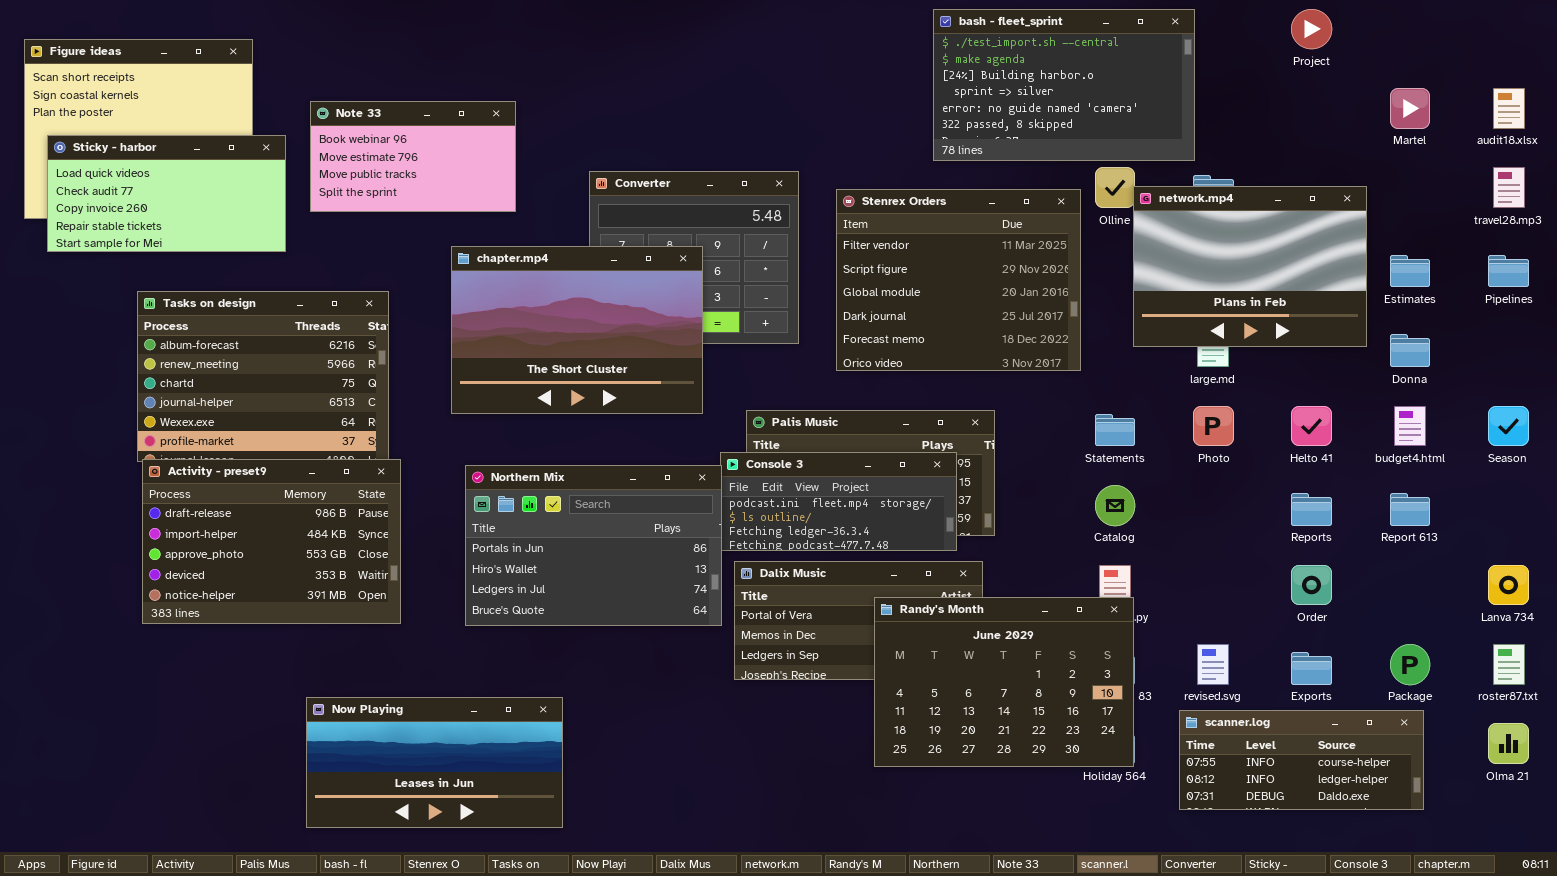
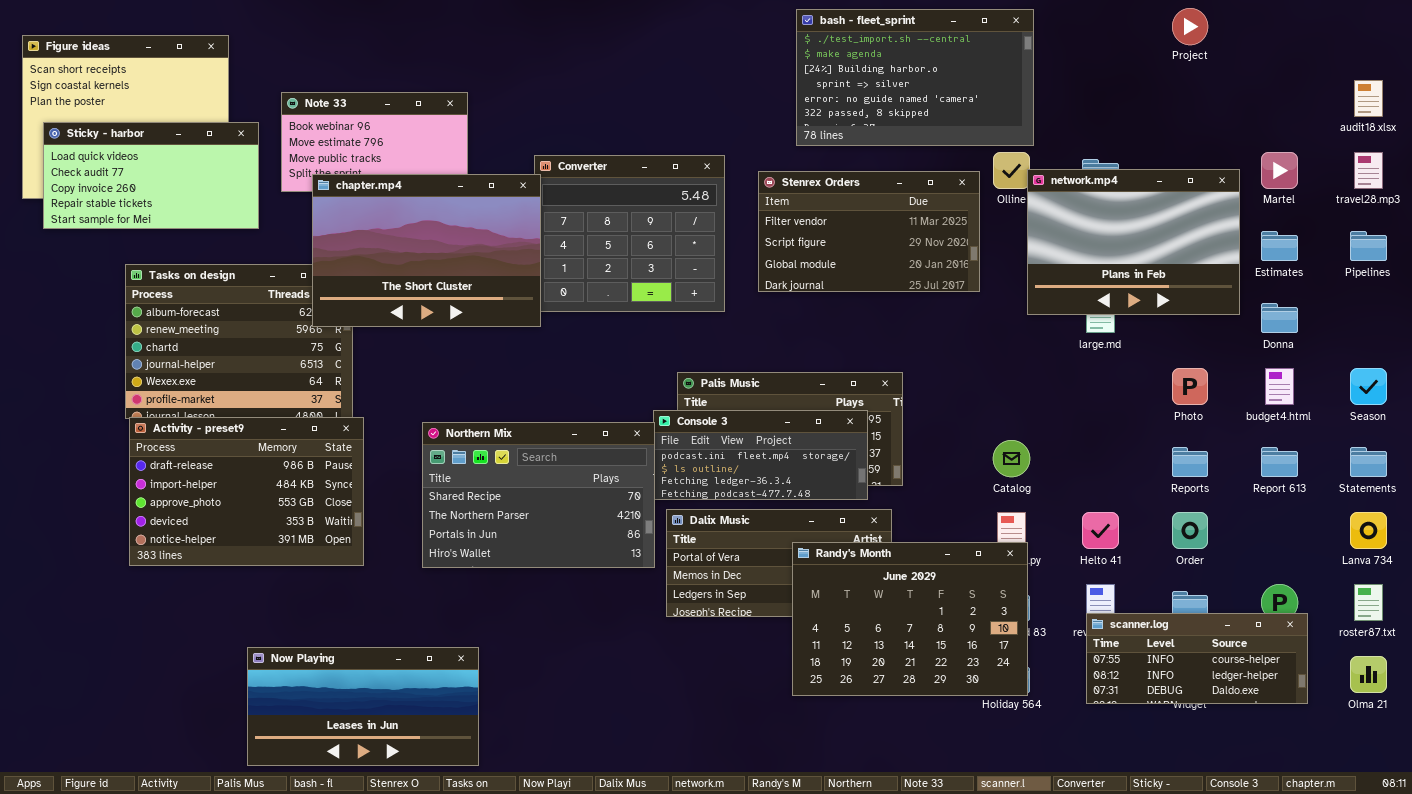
bash - fleet_sprint: [933,9,1195,161] -> [796,9,1034,146], moved
Martel: [1390,88,1430,129] -> [1261,152,1298,189], moved
Stenrex Orders: [836,189,1081,371] -> [758,171,980,292], resized
chapter.mp4: [451,246,703,414] -> [312,174,541,327], moved
Photo: [1193,406,1234,446] -> [1172,368,1208,405], moved
Helto 41: [1291,406,1332,446] -> [1082,512,1119,549], moved
Statements: [1095,414,1135,446] -> [1350,447,1387,477], moved
Northern Mix: [465,465,722,626] -> [422,422,655,568], scrolled up 2 rows
Now Playing: [306,697,563,828] -> [247,647,479,766], moved
scanner.log: [1179,710,1424,810] -> [1086,613,1308,704], moved

